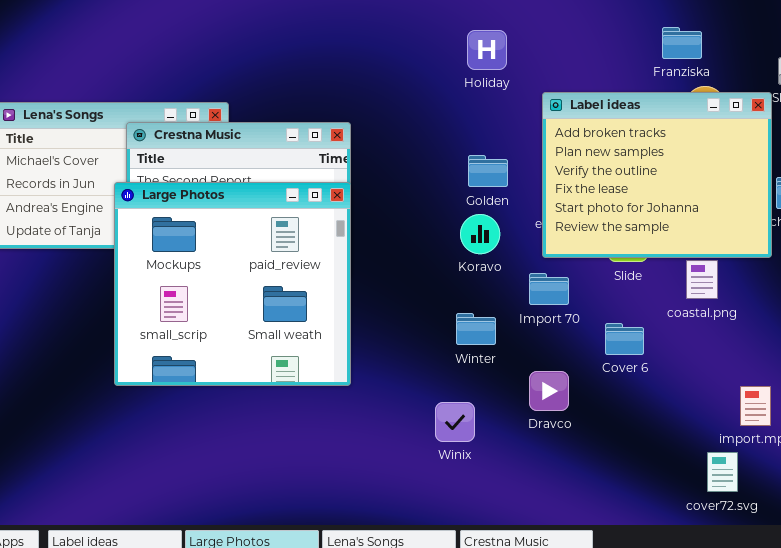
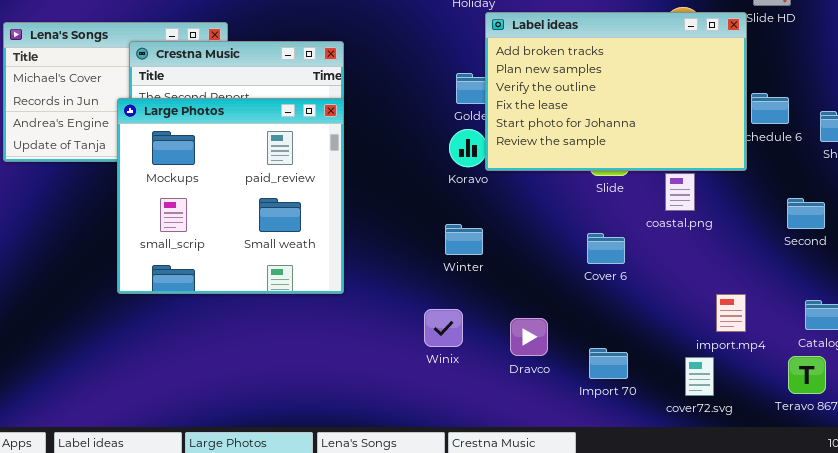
Label ideas: [542,92,772,258] -> [485,12,747,171], resized
Import 70: [529,273,569,305] -> [589,348,628,379], moved
Dravco: [529,371,569,411] -> [510,318,548,356], moved

